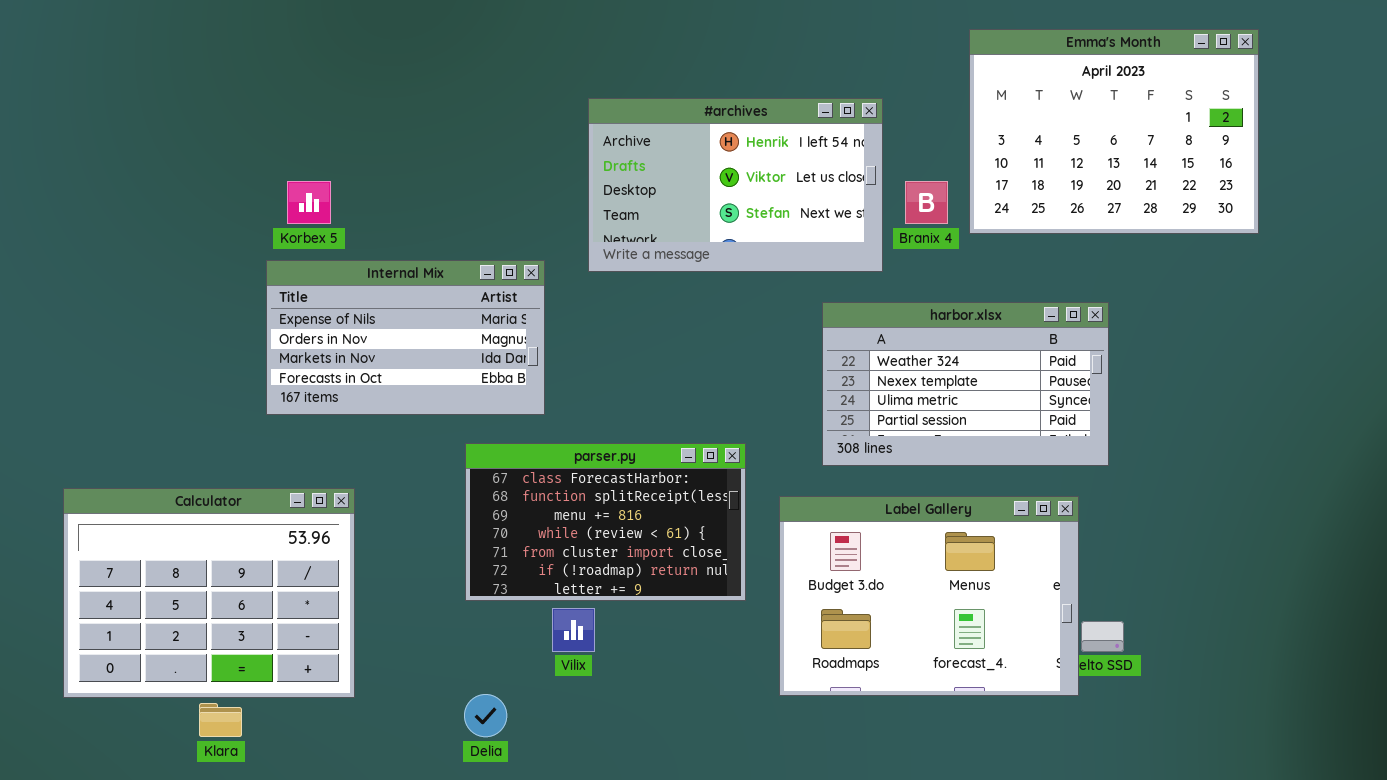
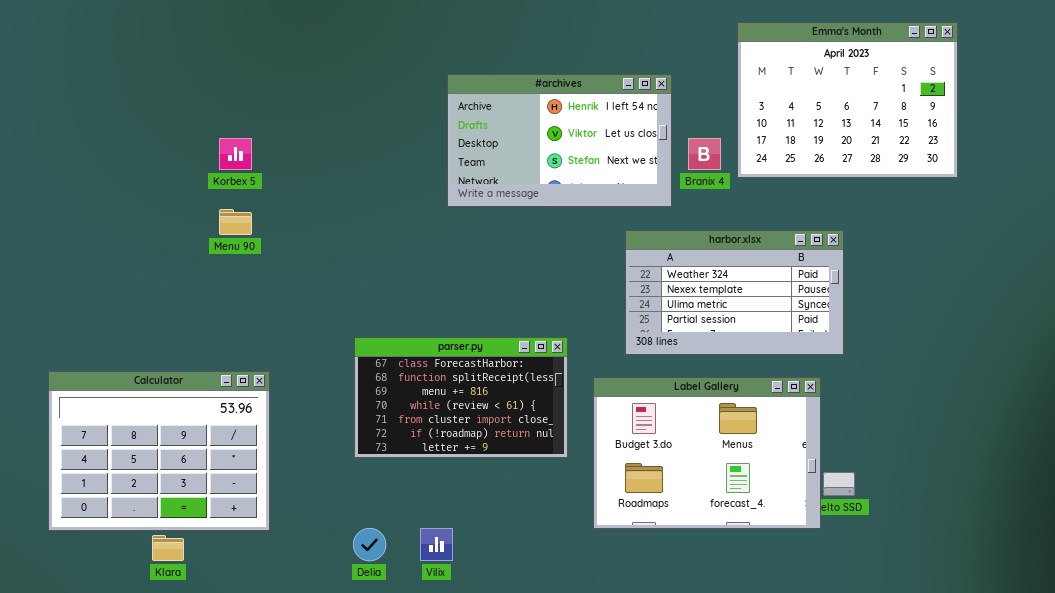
Internal Mix: [266,260,545,415] -> none, closed
Vilix: [552,608,595,652] -> [420,528,453,561], moved

